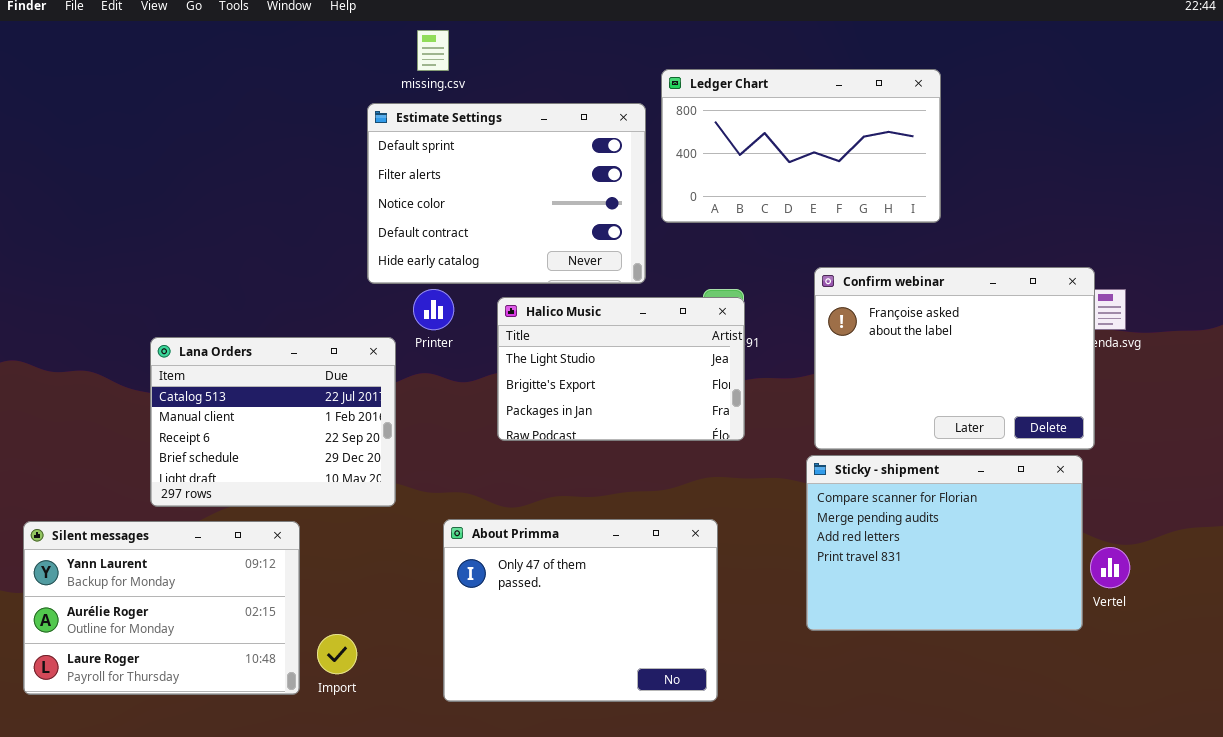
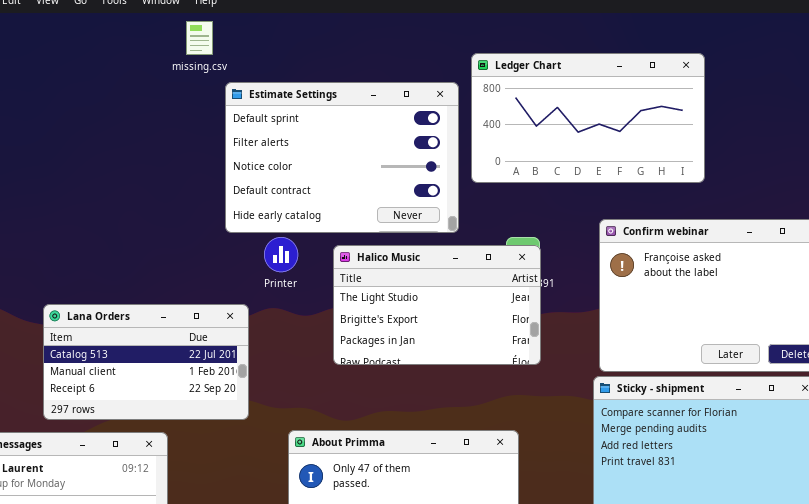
missing.csv: [417,30,449,71] -> [186,21,213,55], moved
Lana Orders: [150,337,396,507] -> [43,304,249,420], resized

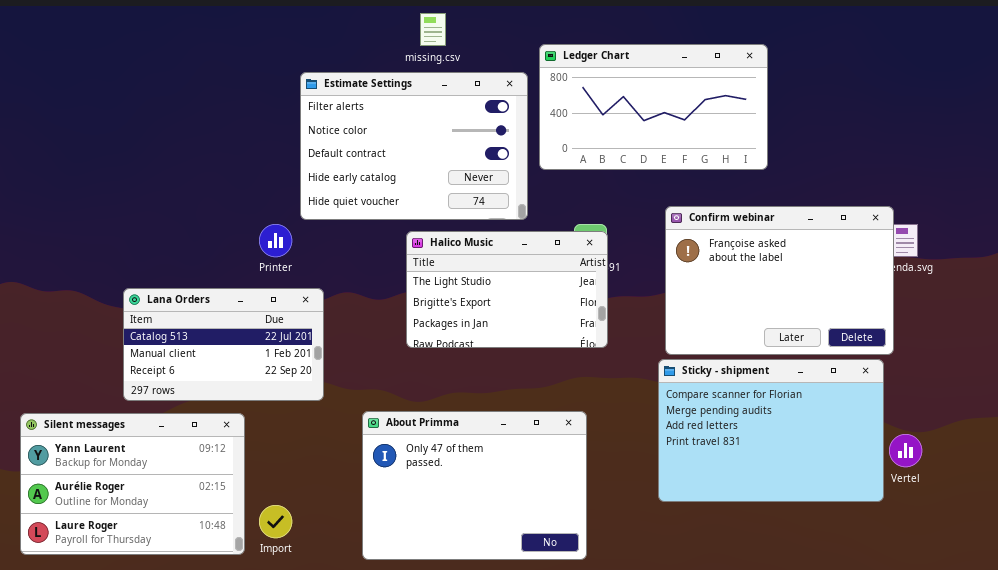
missing.csv: [186,21,213,55] -> [420,13,446,46], moved
Estimate Settings: [225,82,459,233] -> [300,72,528,220], scrolled down 1 row
Printer: [264,237,298,272] -> [259,224,292,257], moved

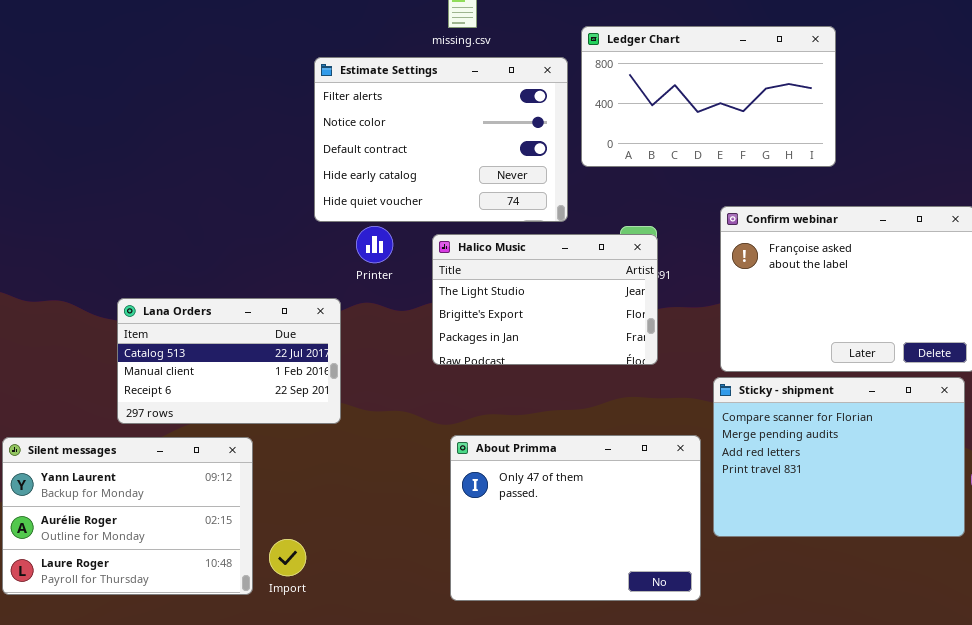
Printer: [259,224,292,257] -> [356,226,393,263], moved
About Primma: [362,411,587,560] -> [450,435,701,601], moved

